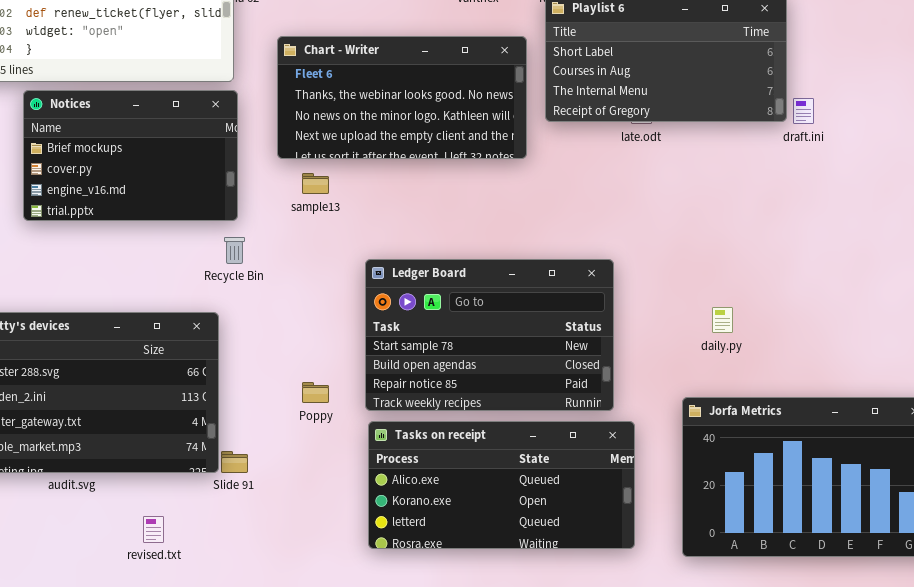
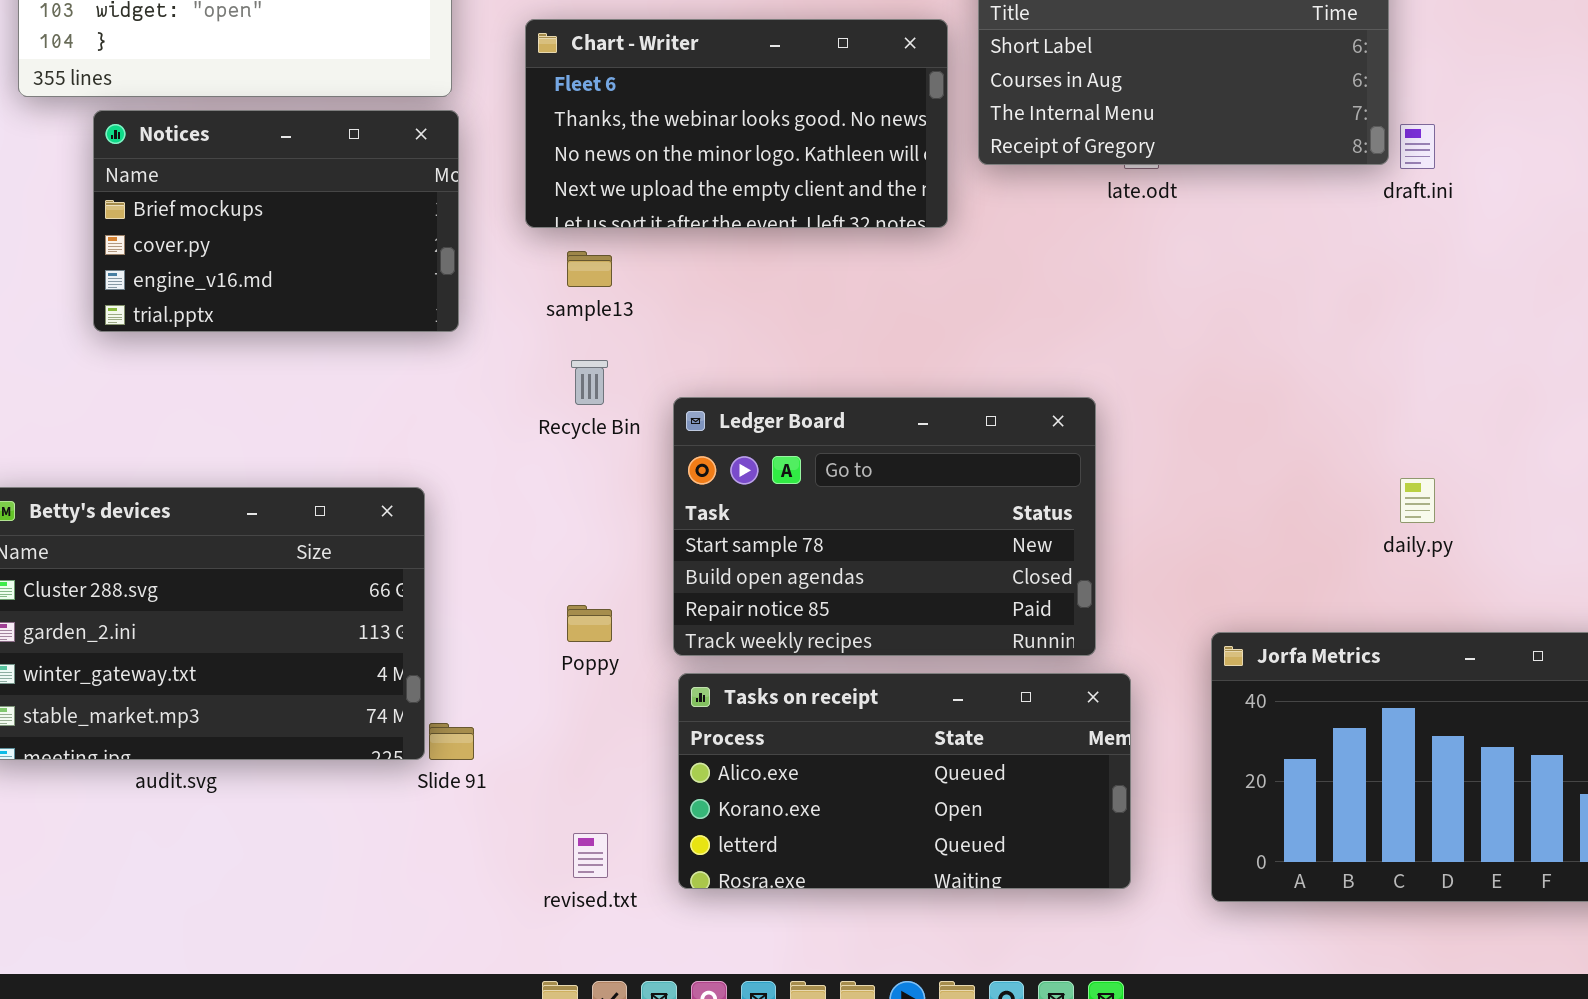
Recycle Bin: [224,237,245,264] -> [571,360,608,405], moved
daily.py: [712,307,733,333] -> [1400,478,1435,523], moved
revised.txt: [143,516,164,543] -> [573,833,608,878], moved

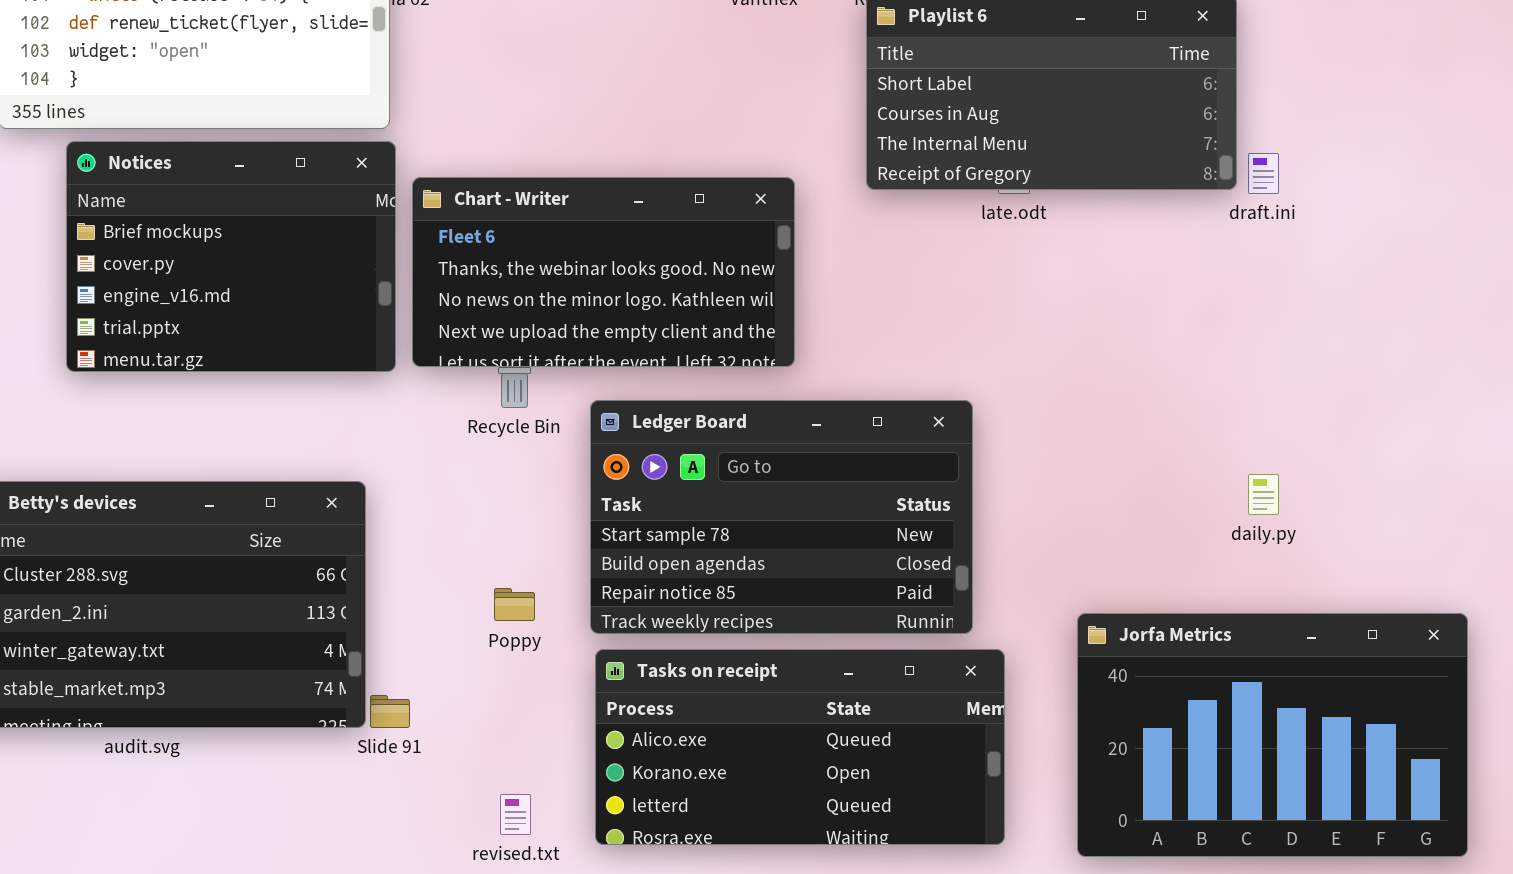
Chart - Writer: [525,19,948,228] -> [412,177,795,367], moved
Notices: [93,110,459,332] -> [66,141,396,372], resized

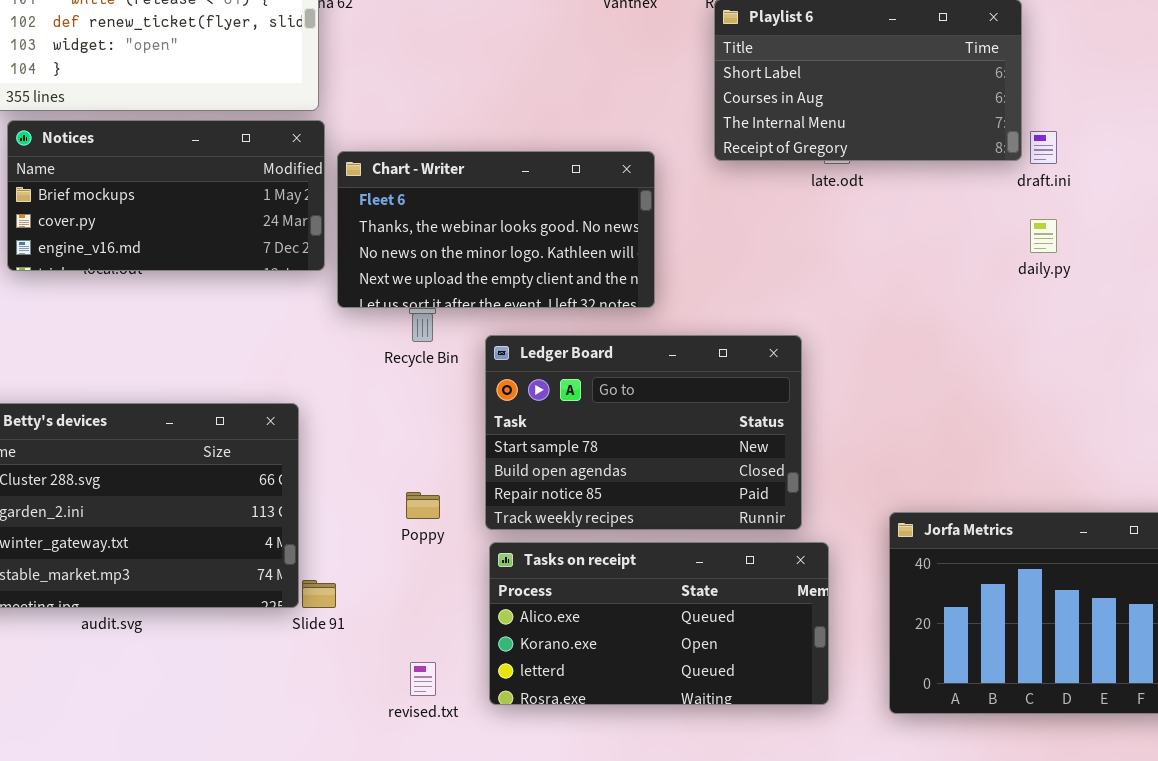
Notices: [66,141,396,372] -> [7,120,325,271], resized
daily.py: [1248,474,1279,515] -> [1030,219,1057,253], moved

